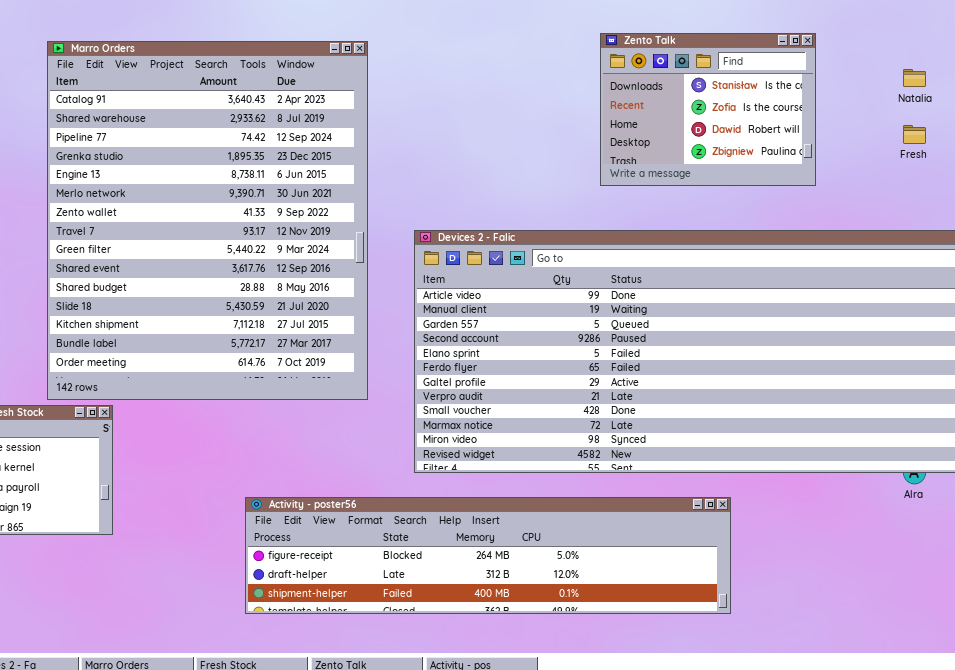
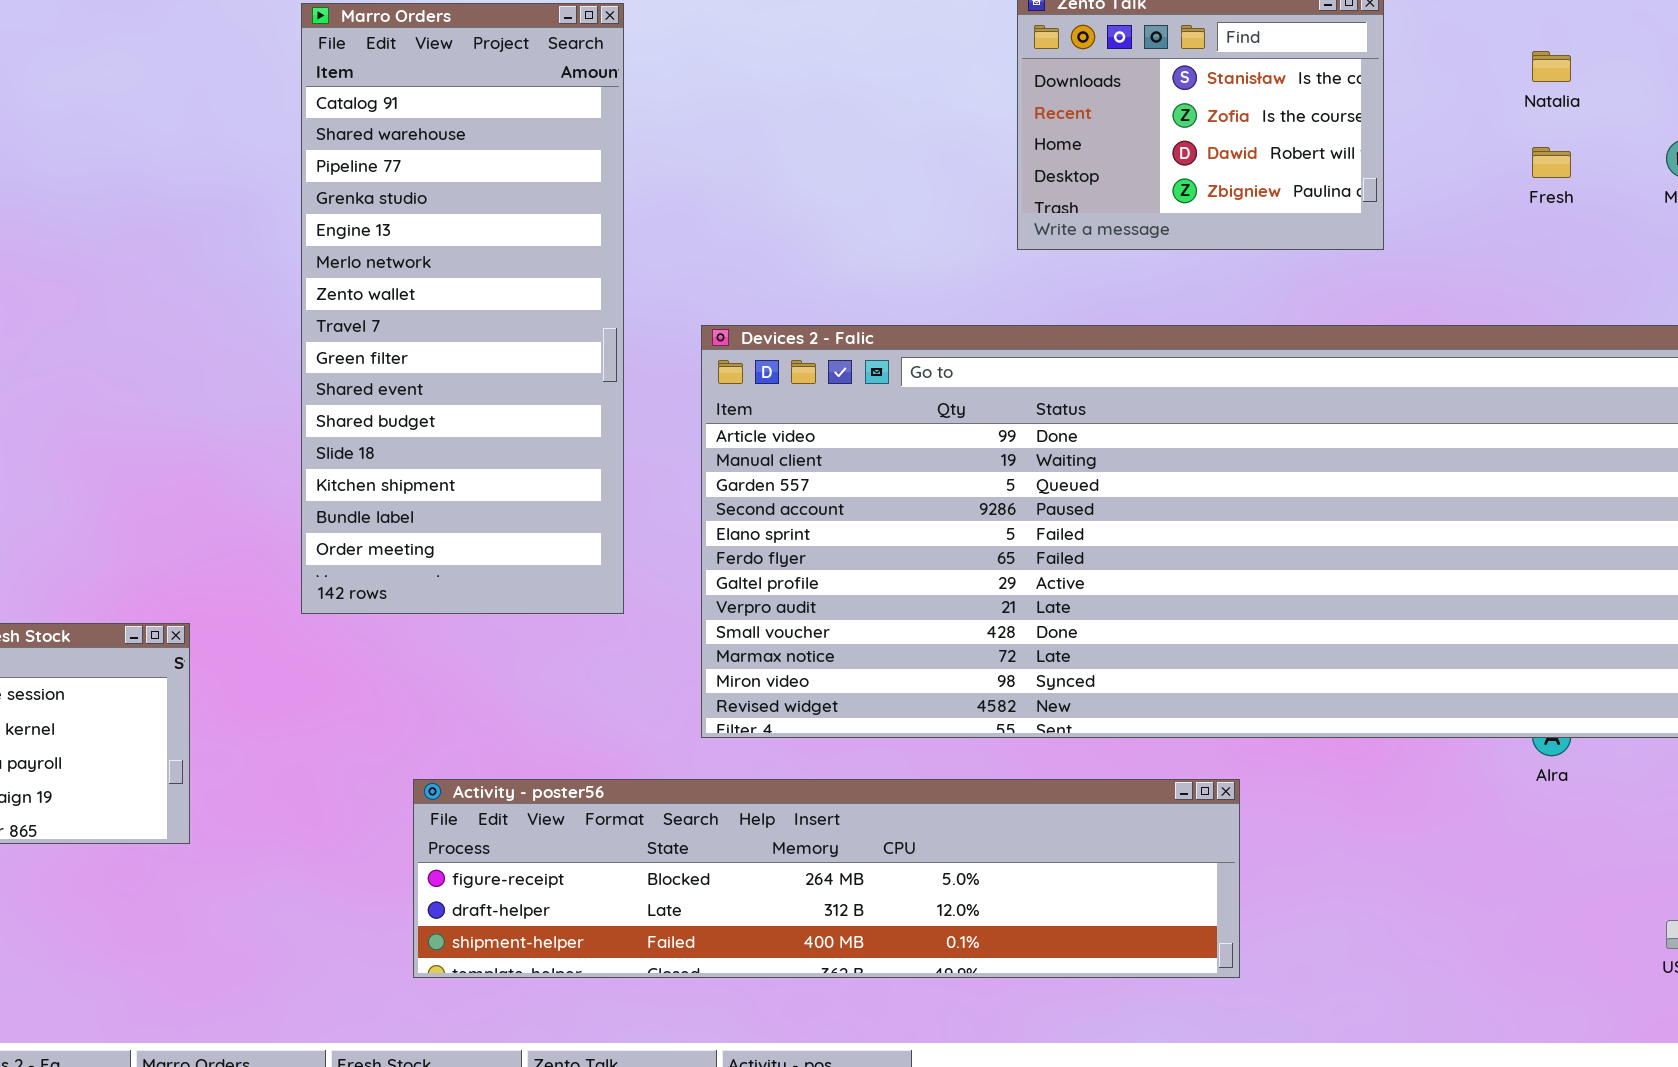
Marro Orders: [47,41,368,400] -> [301,3,624,614], resized

